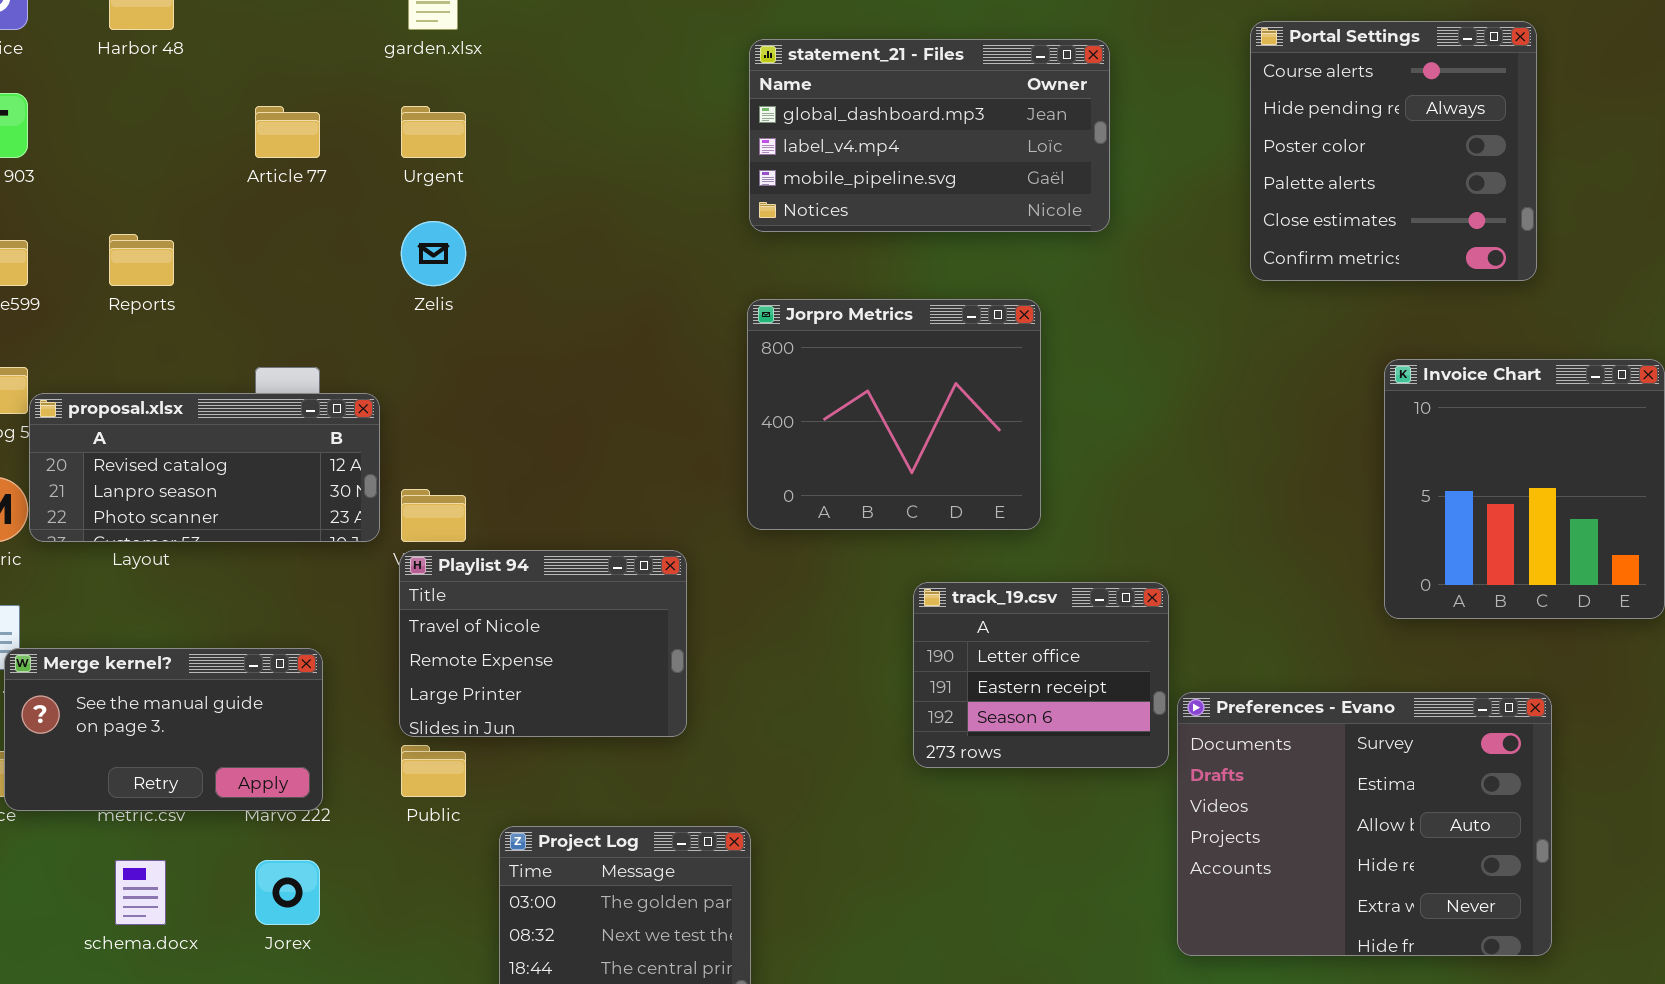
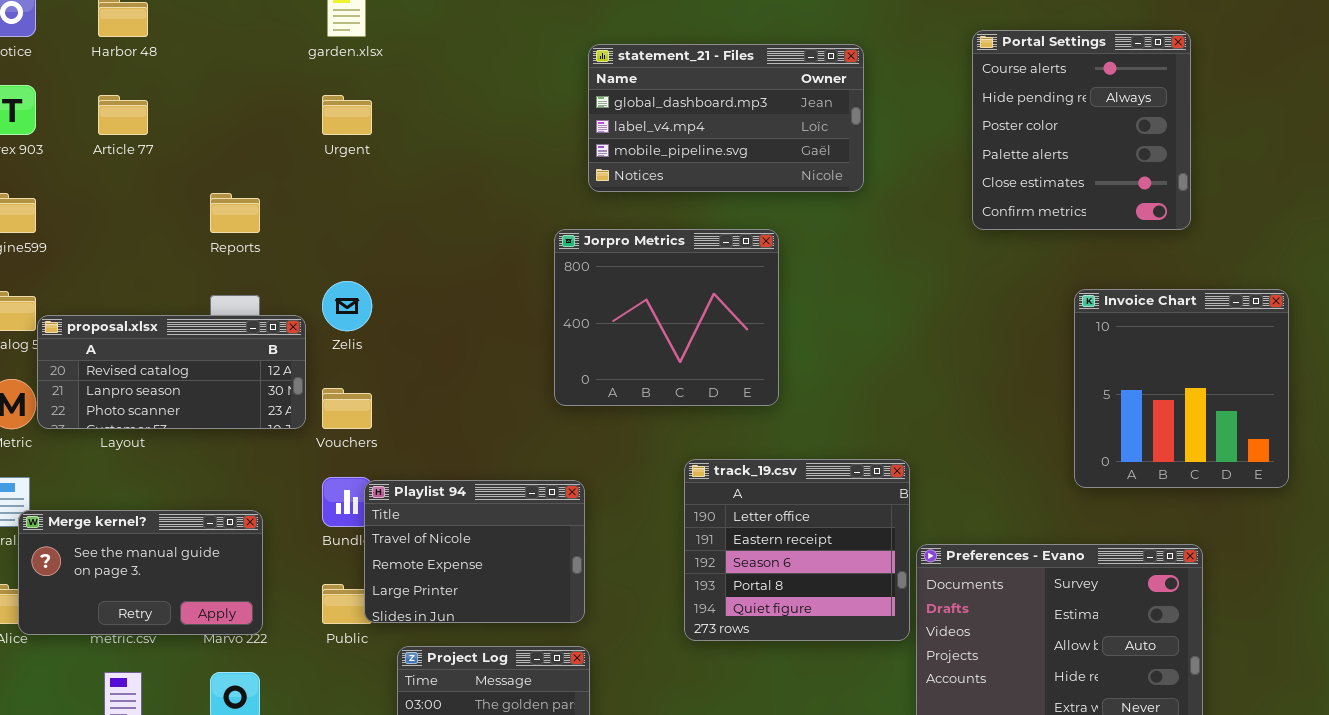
Article 77: [255,106,320,158] -> [98,95,148,135], moved
Zelis: [401,221,466,286] -> [322,281,372,331], moved
Reports: [109,234,174,286] -> [210,193,260,233], moved
Jorpro Metrics: [747,299,1041,530] -> [554,229,779,406], moved
Playlist 94: [399,550,687,737] -> [364,480,585,623], moved
track_19.csv: [913,582,1169,768] -> [684,459,910,641], resized

